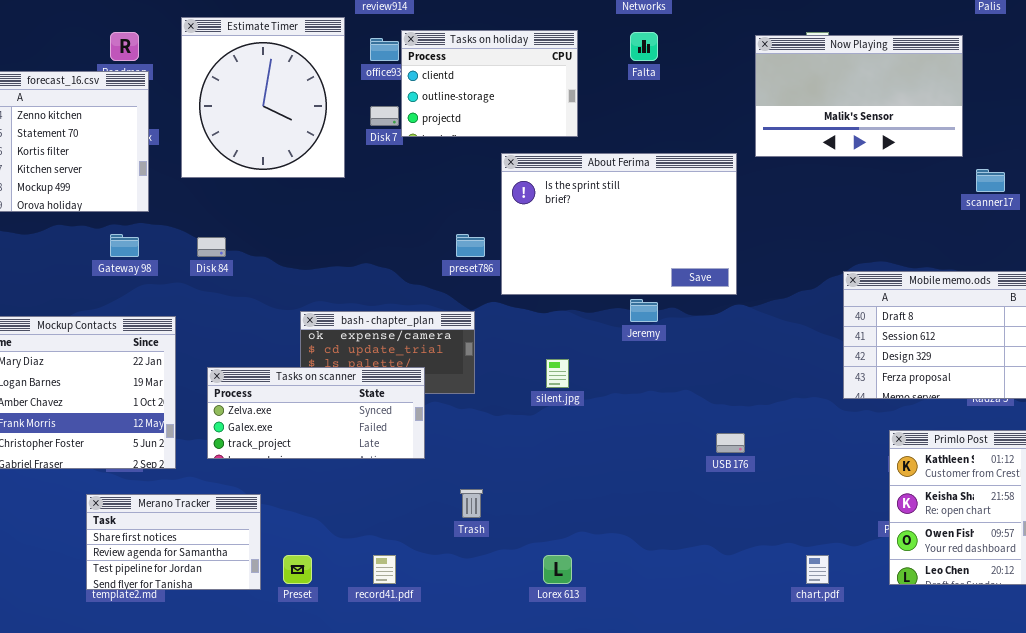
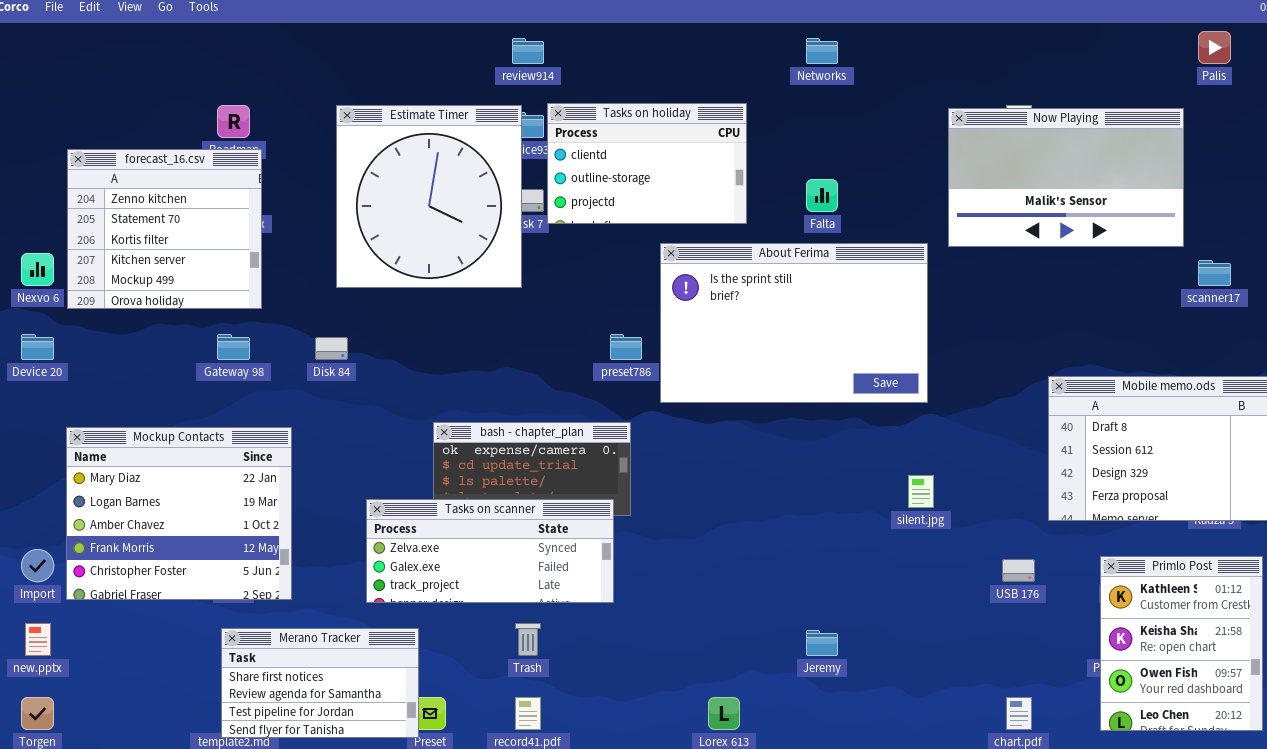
Estimate Timer: [181,17,345,178] -> [336,105,522,288], moved
Falta: [630,32,658,61] -> [806,179,838,212], moved
Jeremy: [630,299,658,322] -> [806,630,838,656], moved
silent.jpg: [546,359,569,388] -> [908,475,934,508], moved
Tasks on scanner: [207,367,425,459] -> [366,499,614,603], moved
USB 176: [716,433,745,453] -> [1002,559,1035,582], moved
Trash: [460,489,483,518] -> [515,623,541,656], moved
Merano Tracker: [86,494,261,590] -> [221,628,419,738], moved

